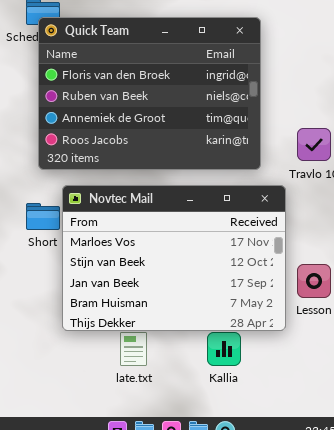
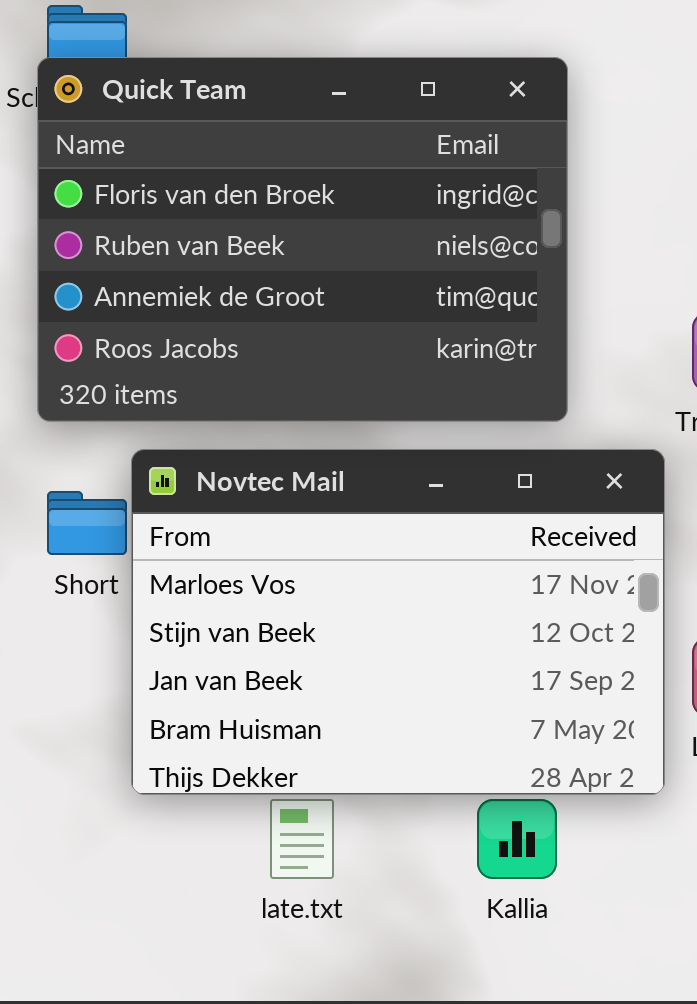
Quick Team: [38,17,261,170] -> [37,57,568,422], moved

